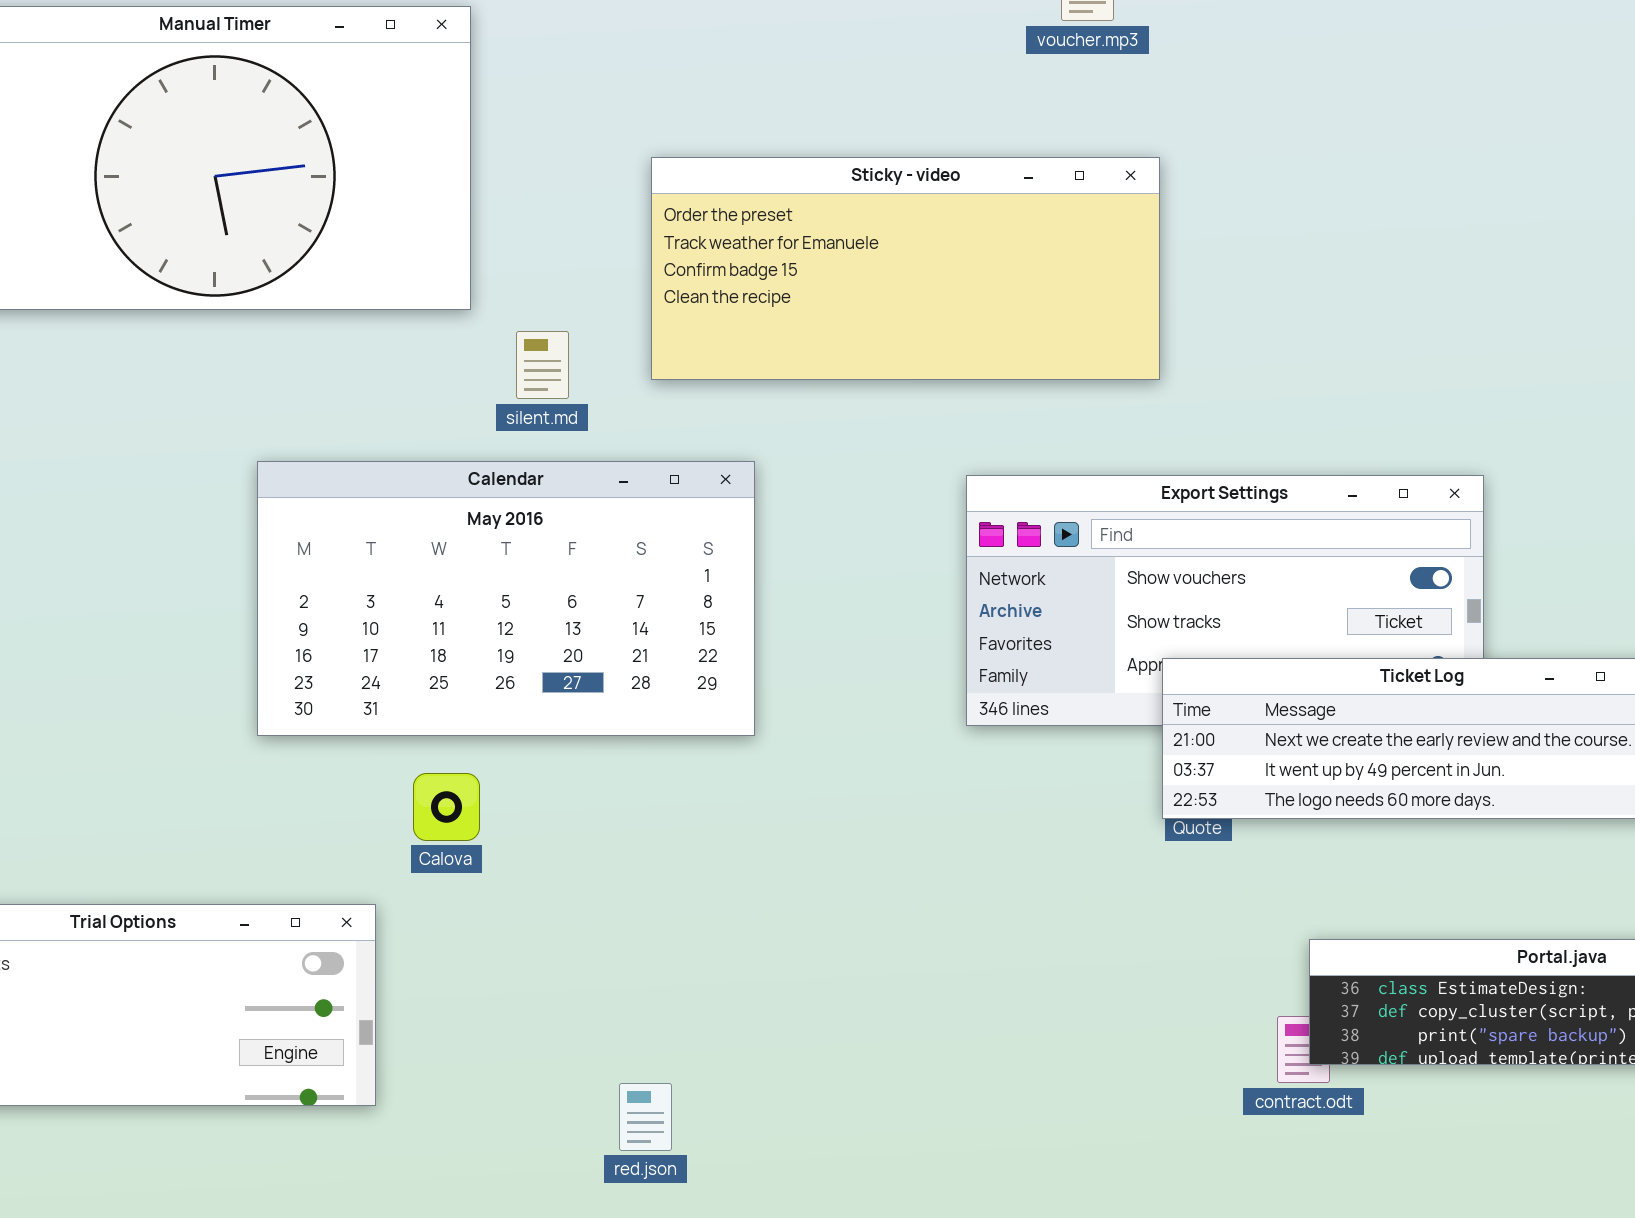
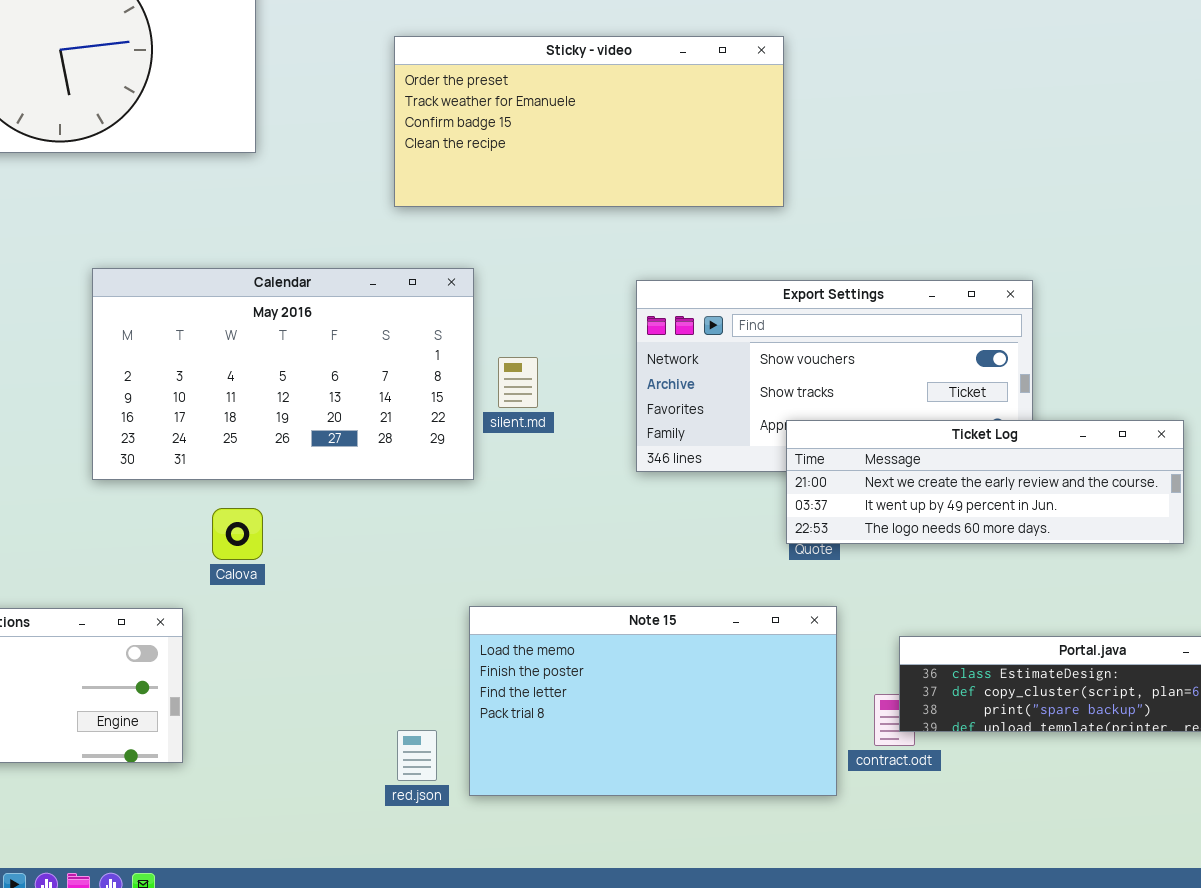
silent.md: [516,331,569,399] -> [498,357,538,408], moved
Note 15: none -> [469,606,837,796], opened
red.json: [619,1083,672,1151] -> [397,730,437,781], moved

